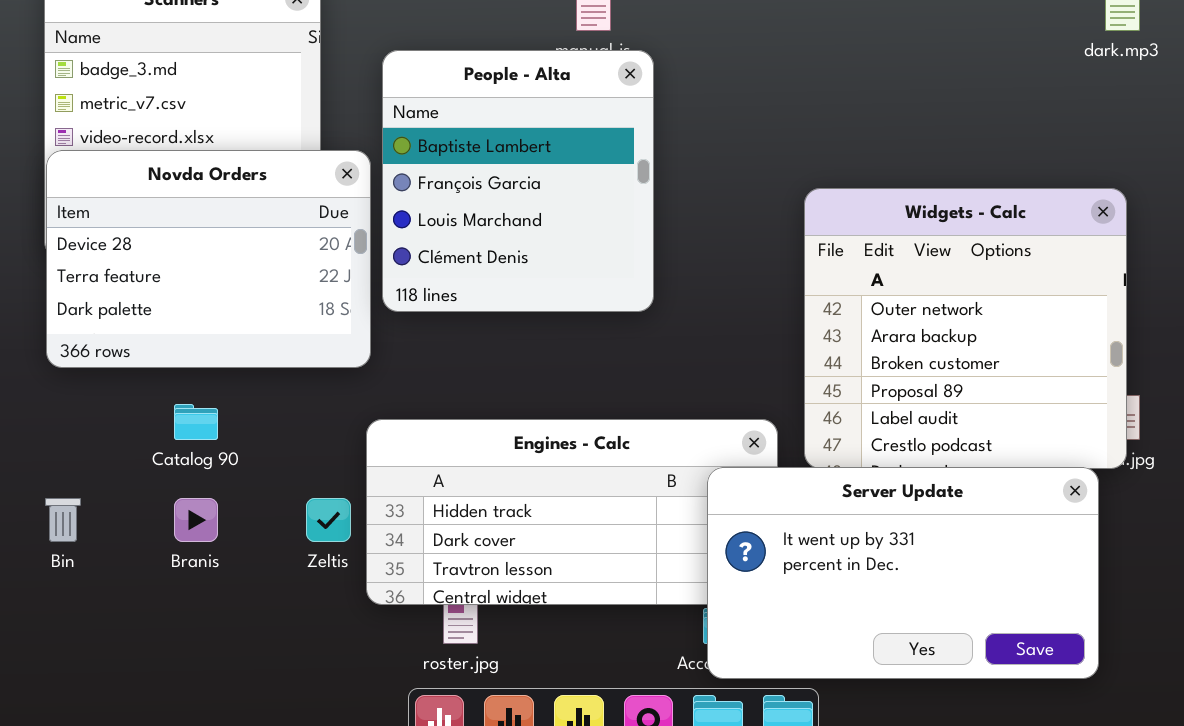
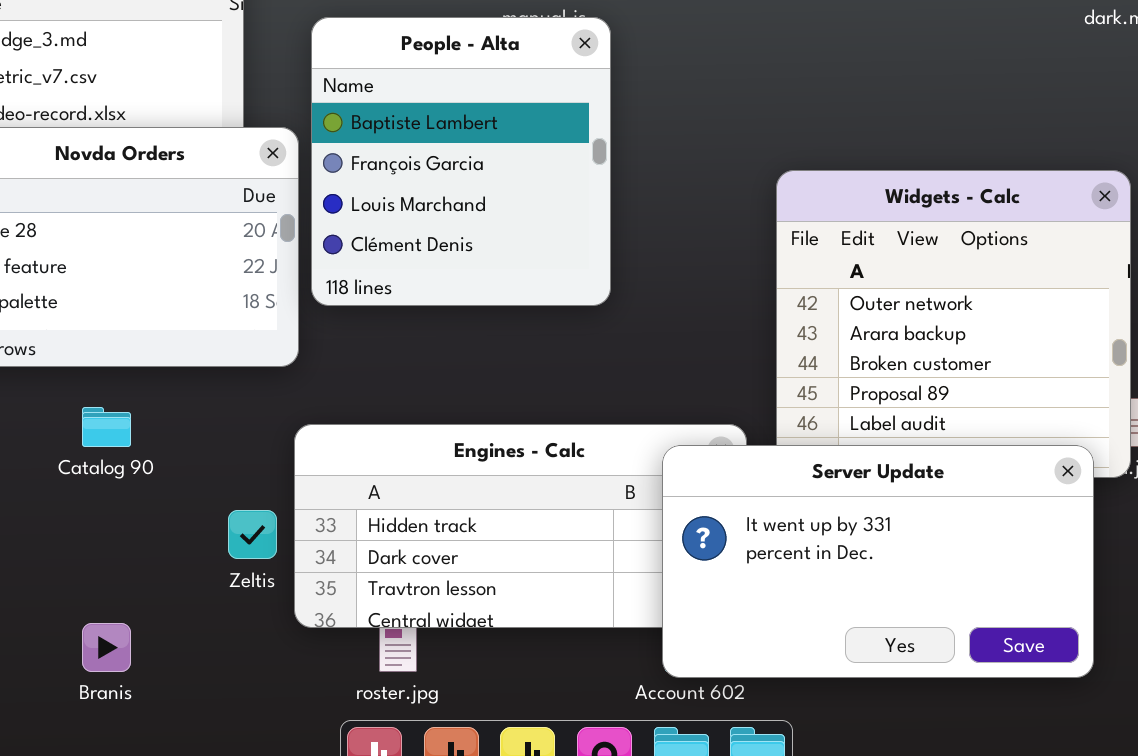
Server Update: [707,467,1099,679] -> [662,445,1094,678], moved
Branis: [174,498,218,542] -> [82,623,131,672], moved

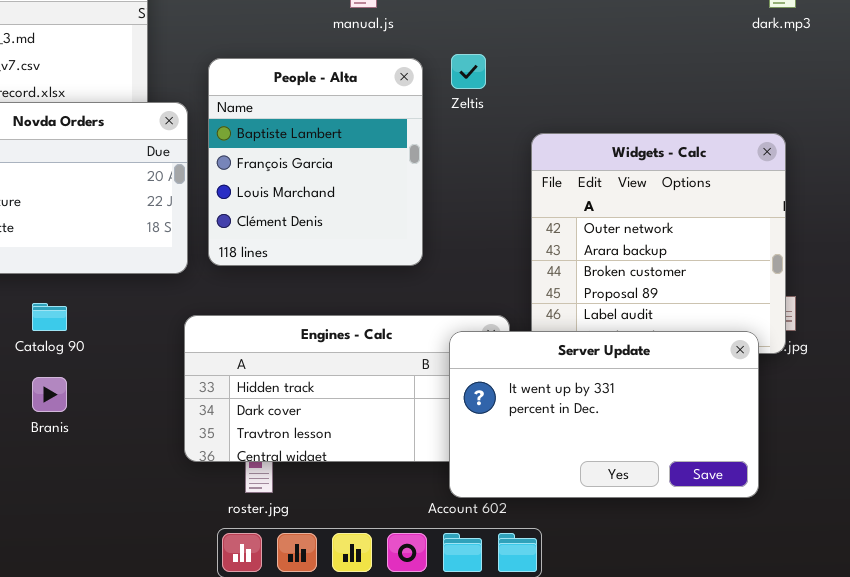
People - Alta: [311,17,611,306] -> [208,58,423,266], moved
Zeltis: [228,510,277,559] -> [451,54,486,89], moved
Branis: [82,623,131,672] -> [32,377,67,412], moved

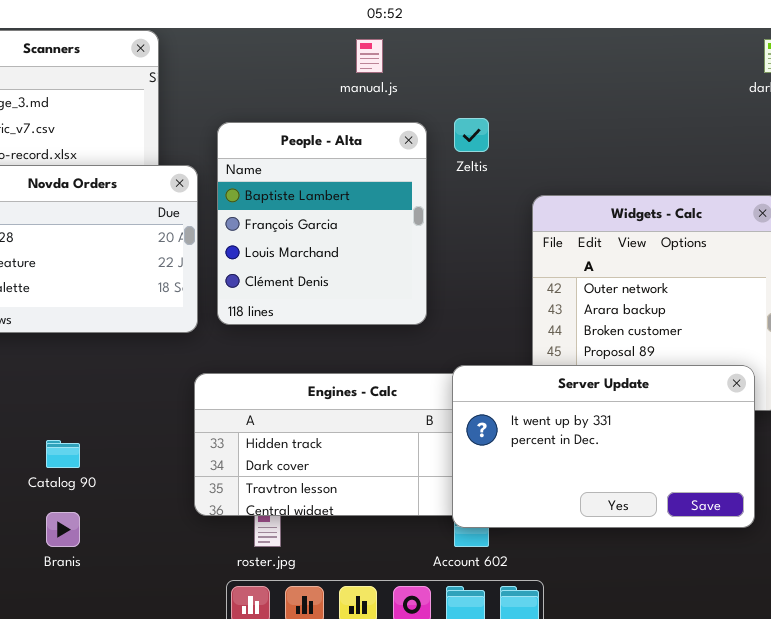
Catalog 90: [32,303,67,331] -> [46,440,80,468], moved
Server Update: [449,331,759,498] -> [452,365,755,528], moved
Branis: [32,377,67,412] -> [46,512,80,547], moved

